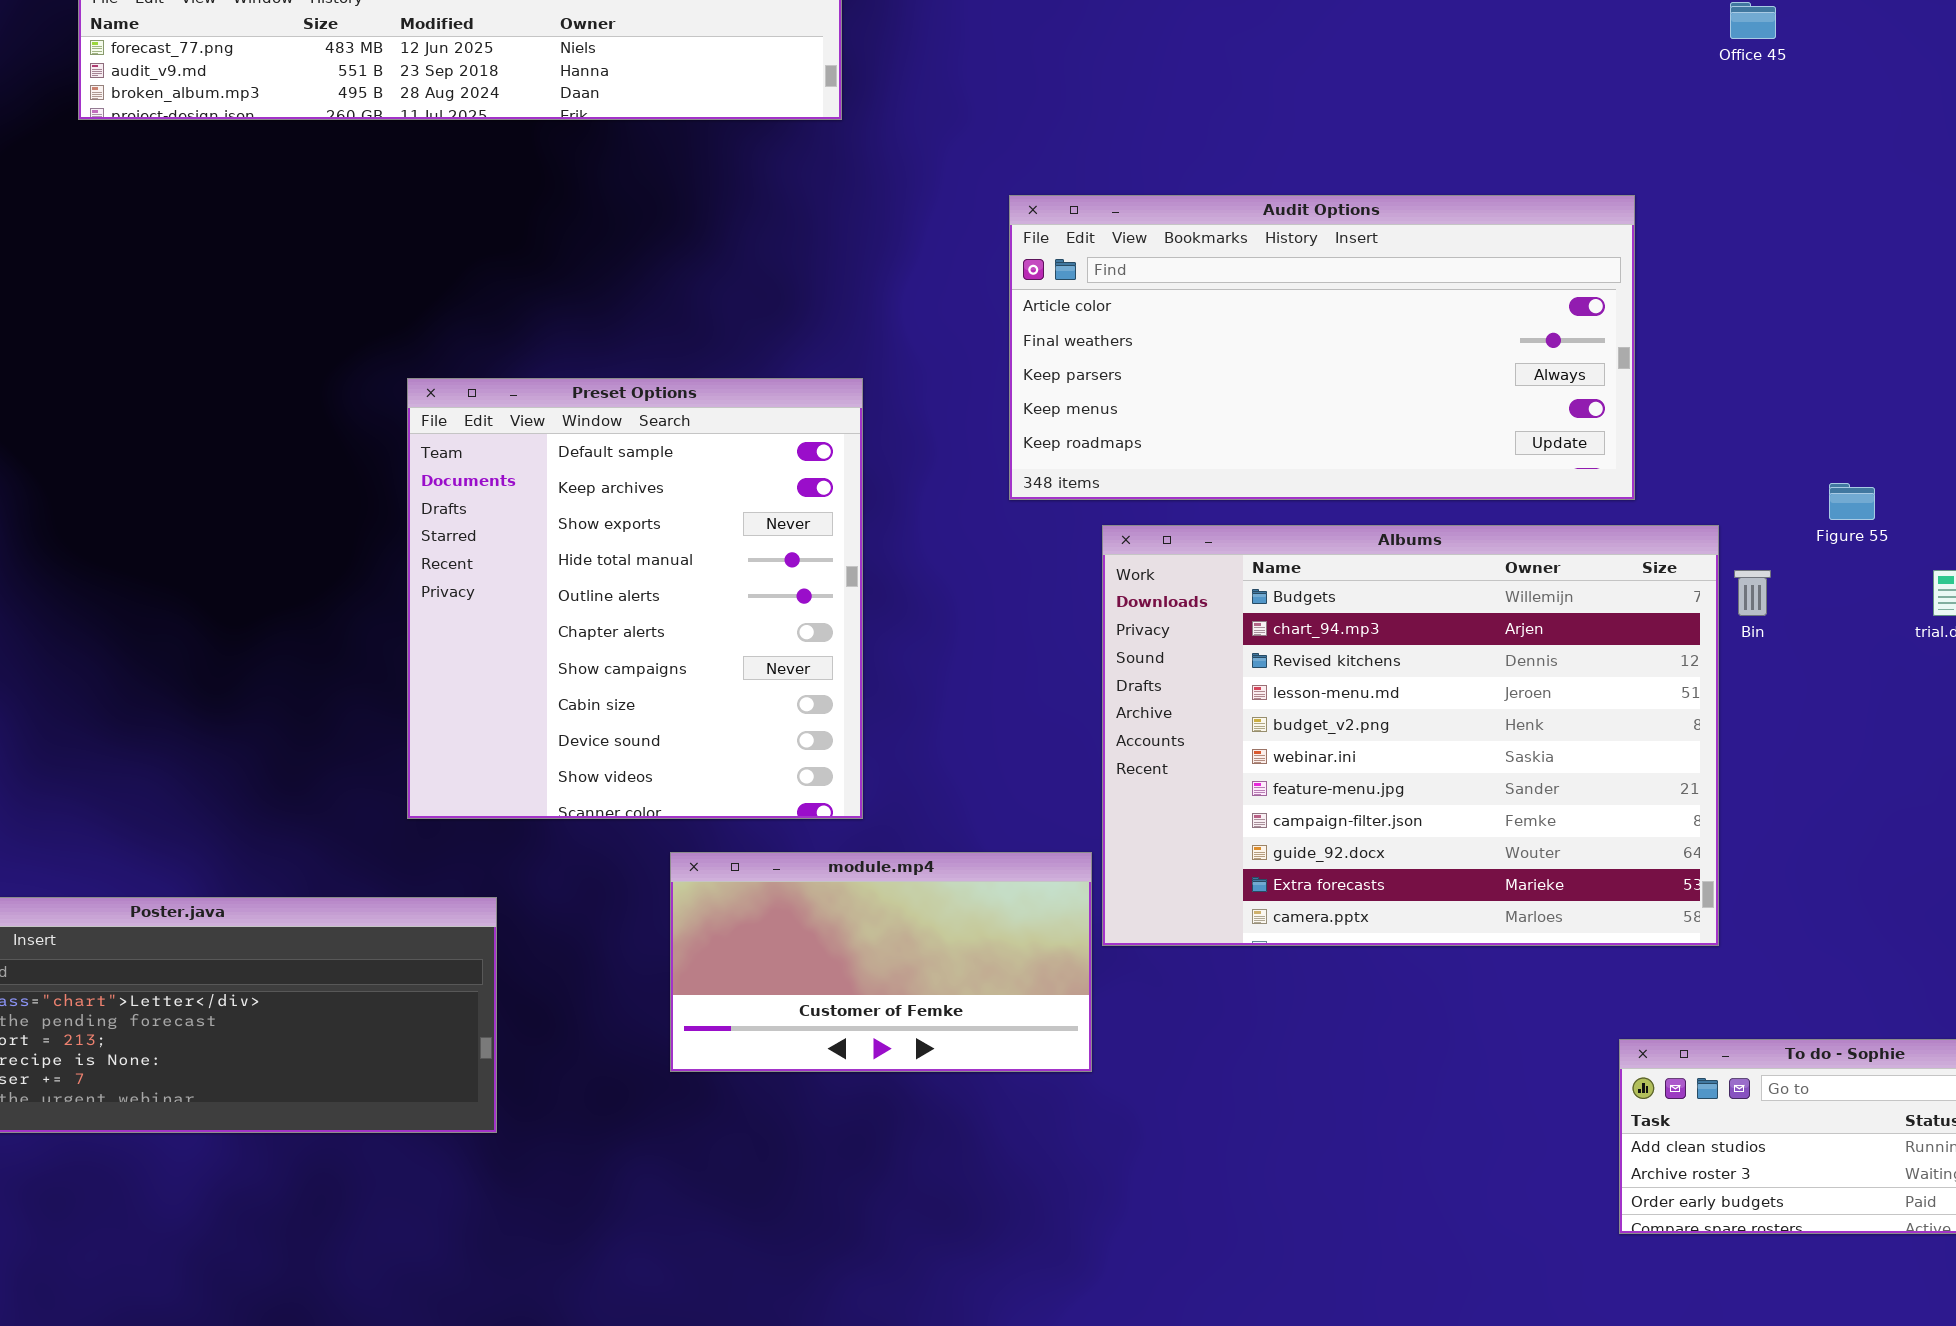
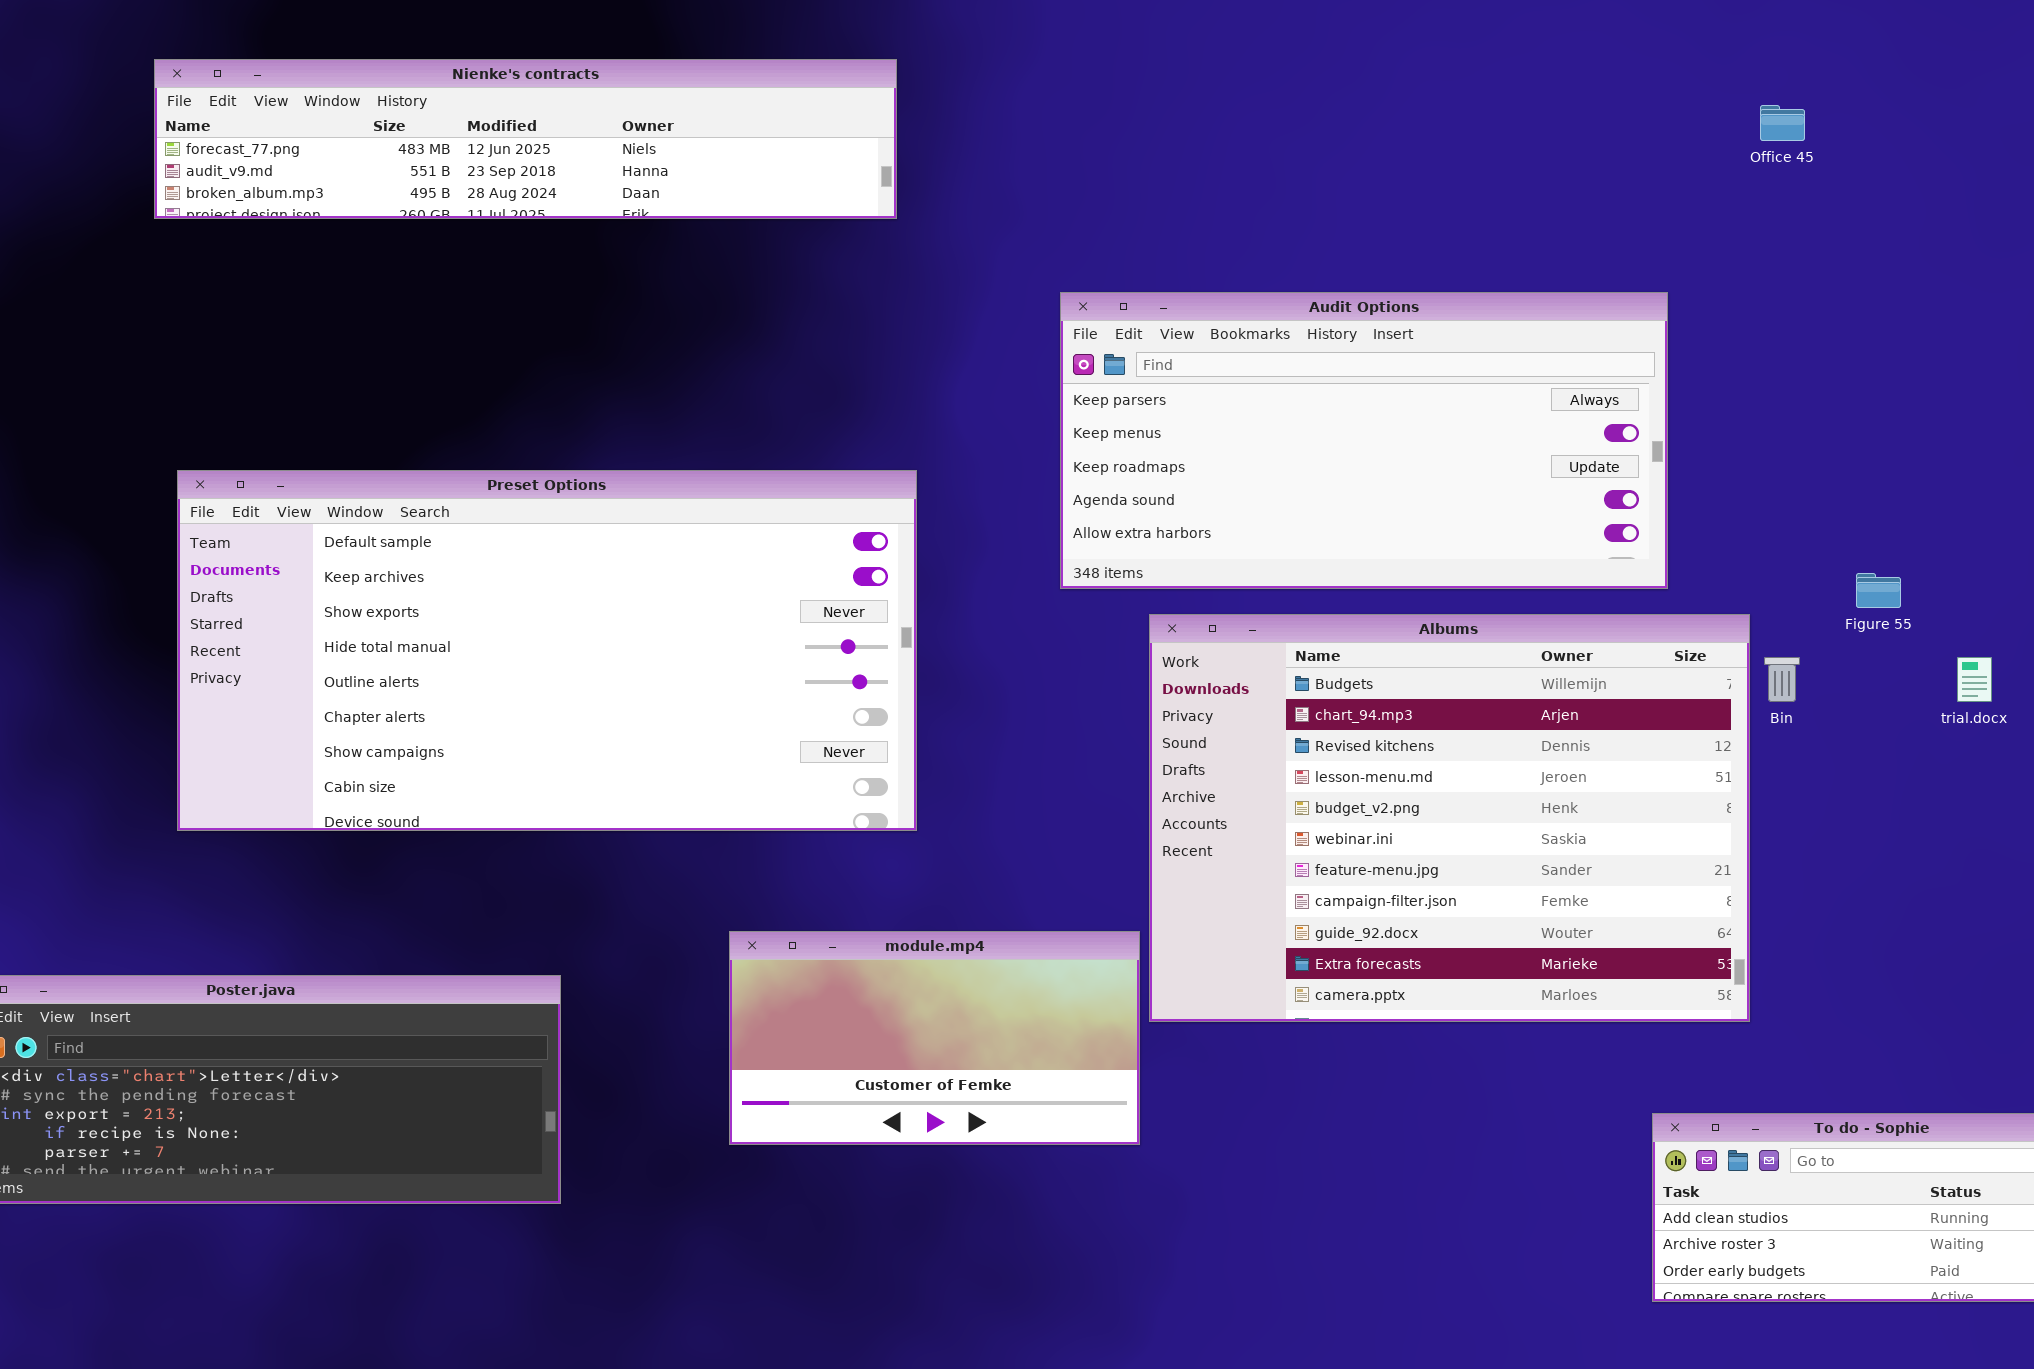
Audit Options: [1009,195,1635,500] -> [1060,292,1668,589], scrolled down 2 rows
Preset Options: [407,378,863,819] -> [177,470,917,831], resized

